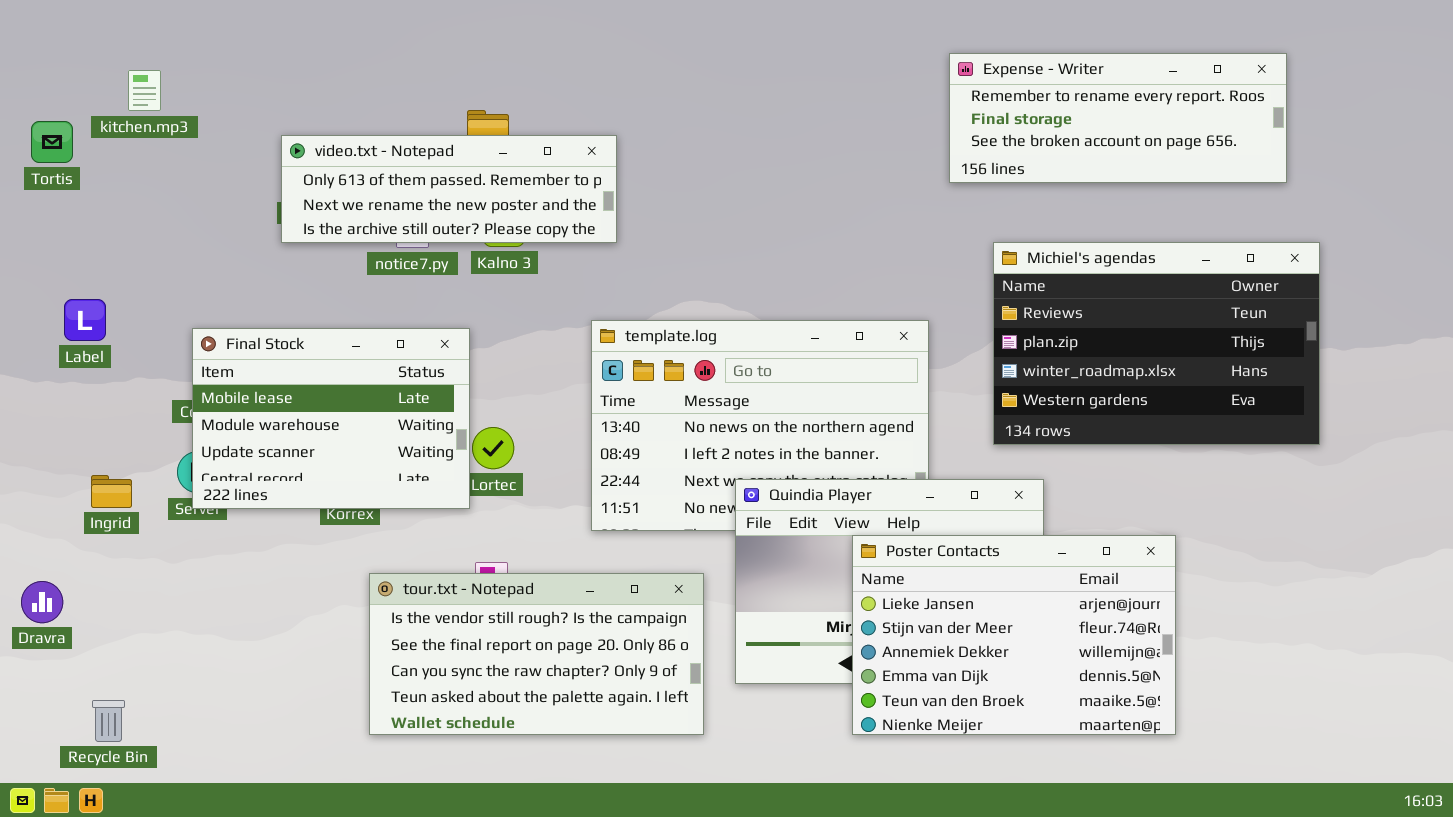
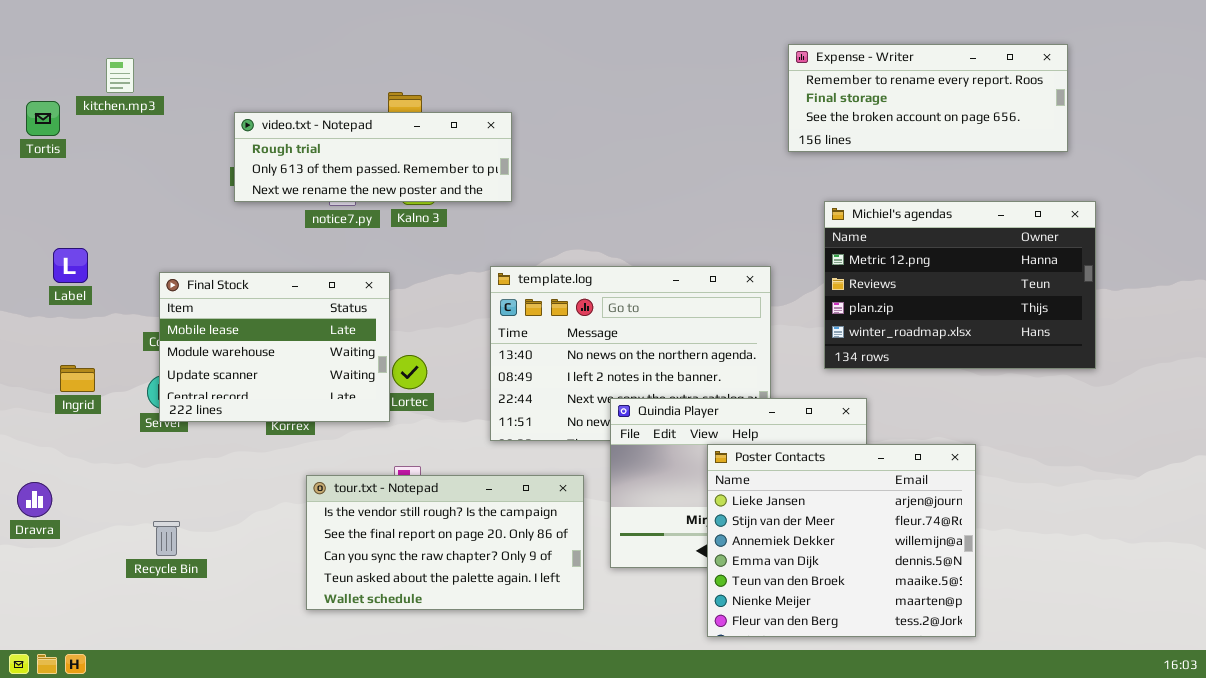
video.txt - Notepad: [281,135,617,243] -> [234,112,512,202], scrolled up 1 row
Michiel's agendas: [993,242,1320,445] -> [824,201,1096,369], scrolled up 1 row
Ingrid: [91,475,132,508] -> [60,365,95,392], moved
Poster Contacts: [852,535,1176,735] -> [707,444,976,637], resized
Recycle Bin: [92,700,125,742] -> [153,521,180,556], moved

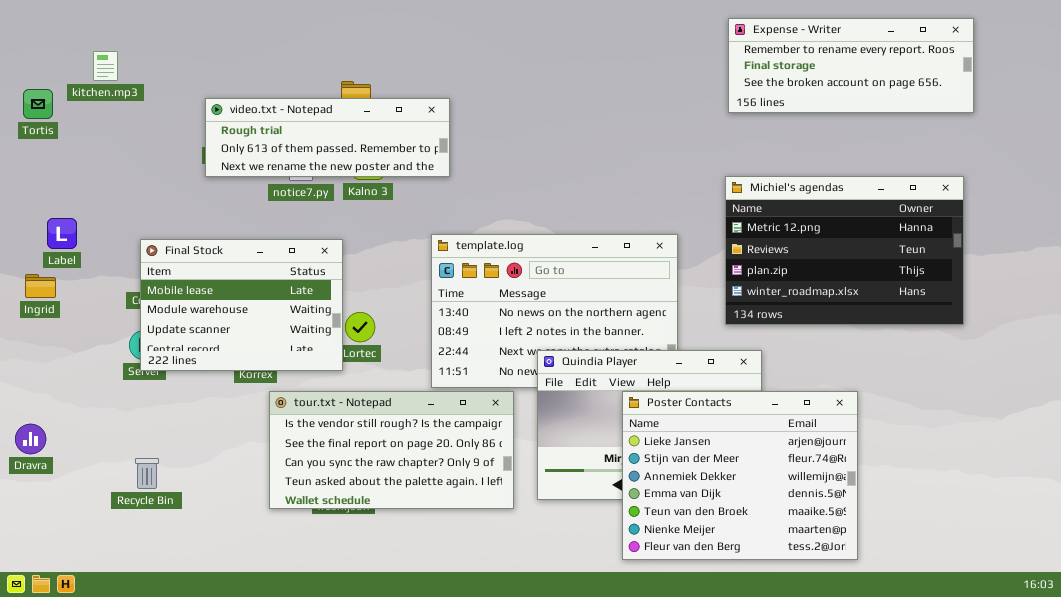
Expense - Writer: [788,44,1068,152] -> [728,18,974,113], moved
Ingrid: [60,365,95,392] -> [25,274,56,298], moved
tour.txt - Notepad: [306,475,584,610] -> [269,391,514,509], moved

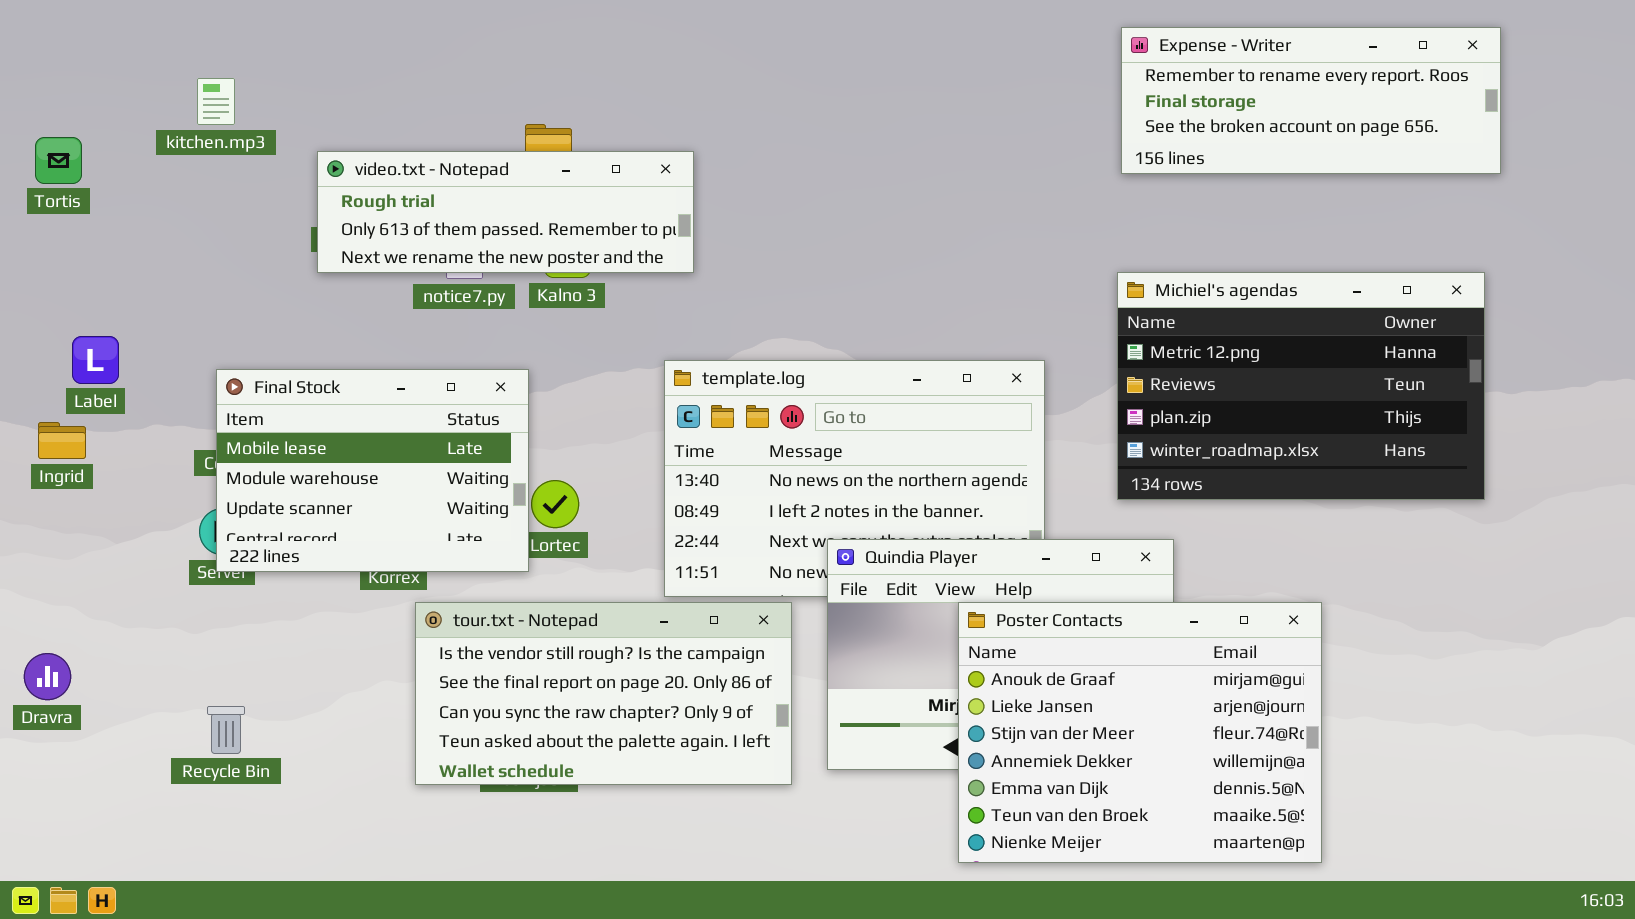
kitchen.mp3: [93,51,118,81] -> [197,78,235,125], moved
Poster Contacts: [622,391,858,560] -> [958,602,1322,863], scrolled up 1 row

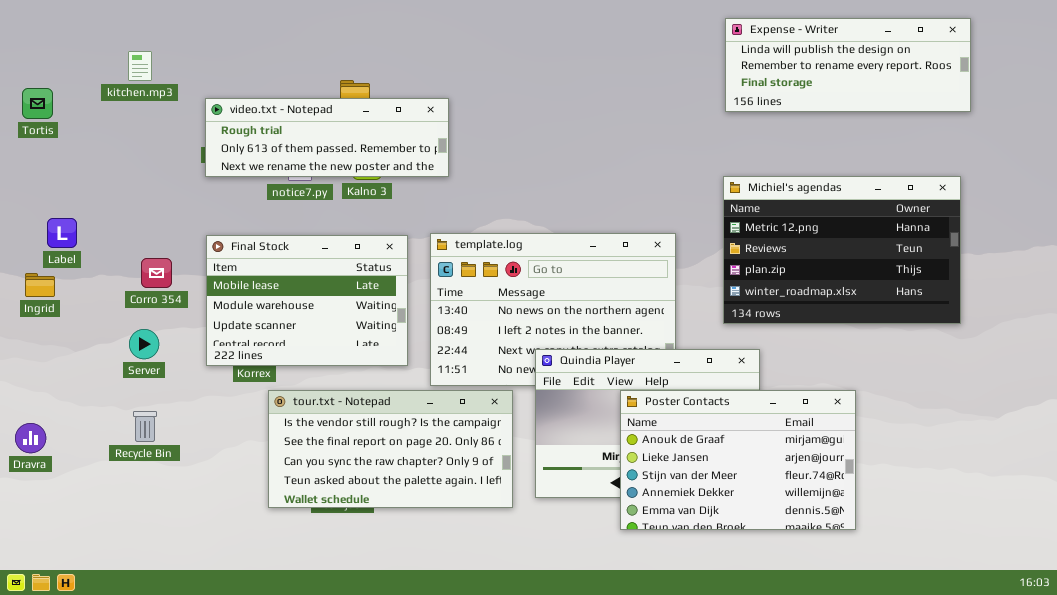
Expense - Writer: [1121,27,1501,174] -> [725,18,971,112], scrolled up 1 row
Final Stock: [216,369,529,572] -> [206,235,408,366], moved
Poster Contacts: [958,602,1322,863] -> [620,390,856,530], resized
Recycle Bin: [207,706,245,754] -> [133,411,157,442], moved

